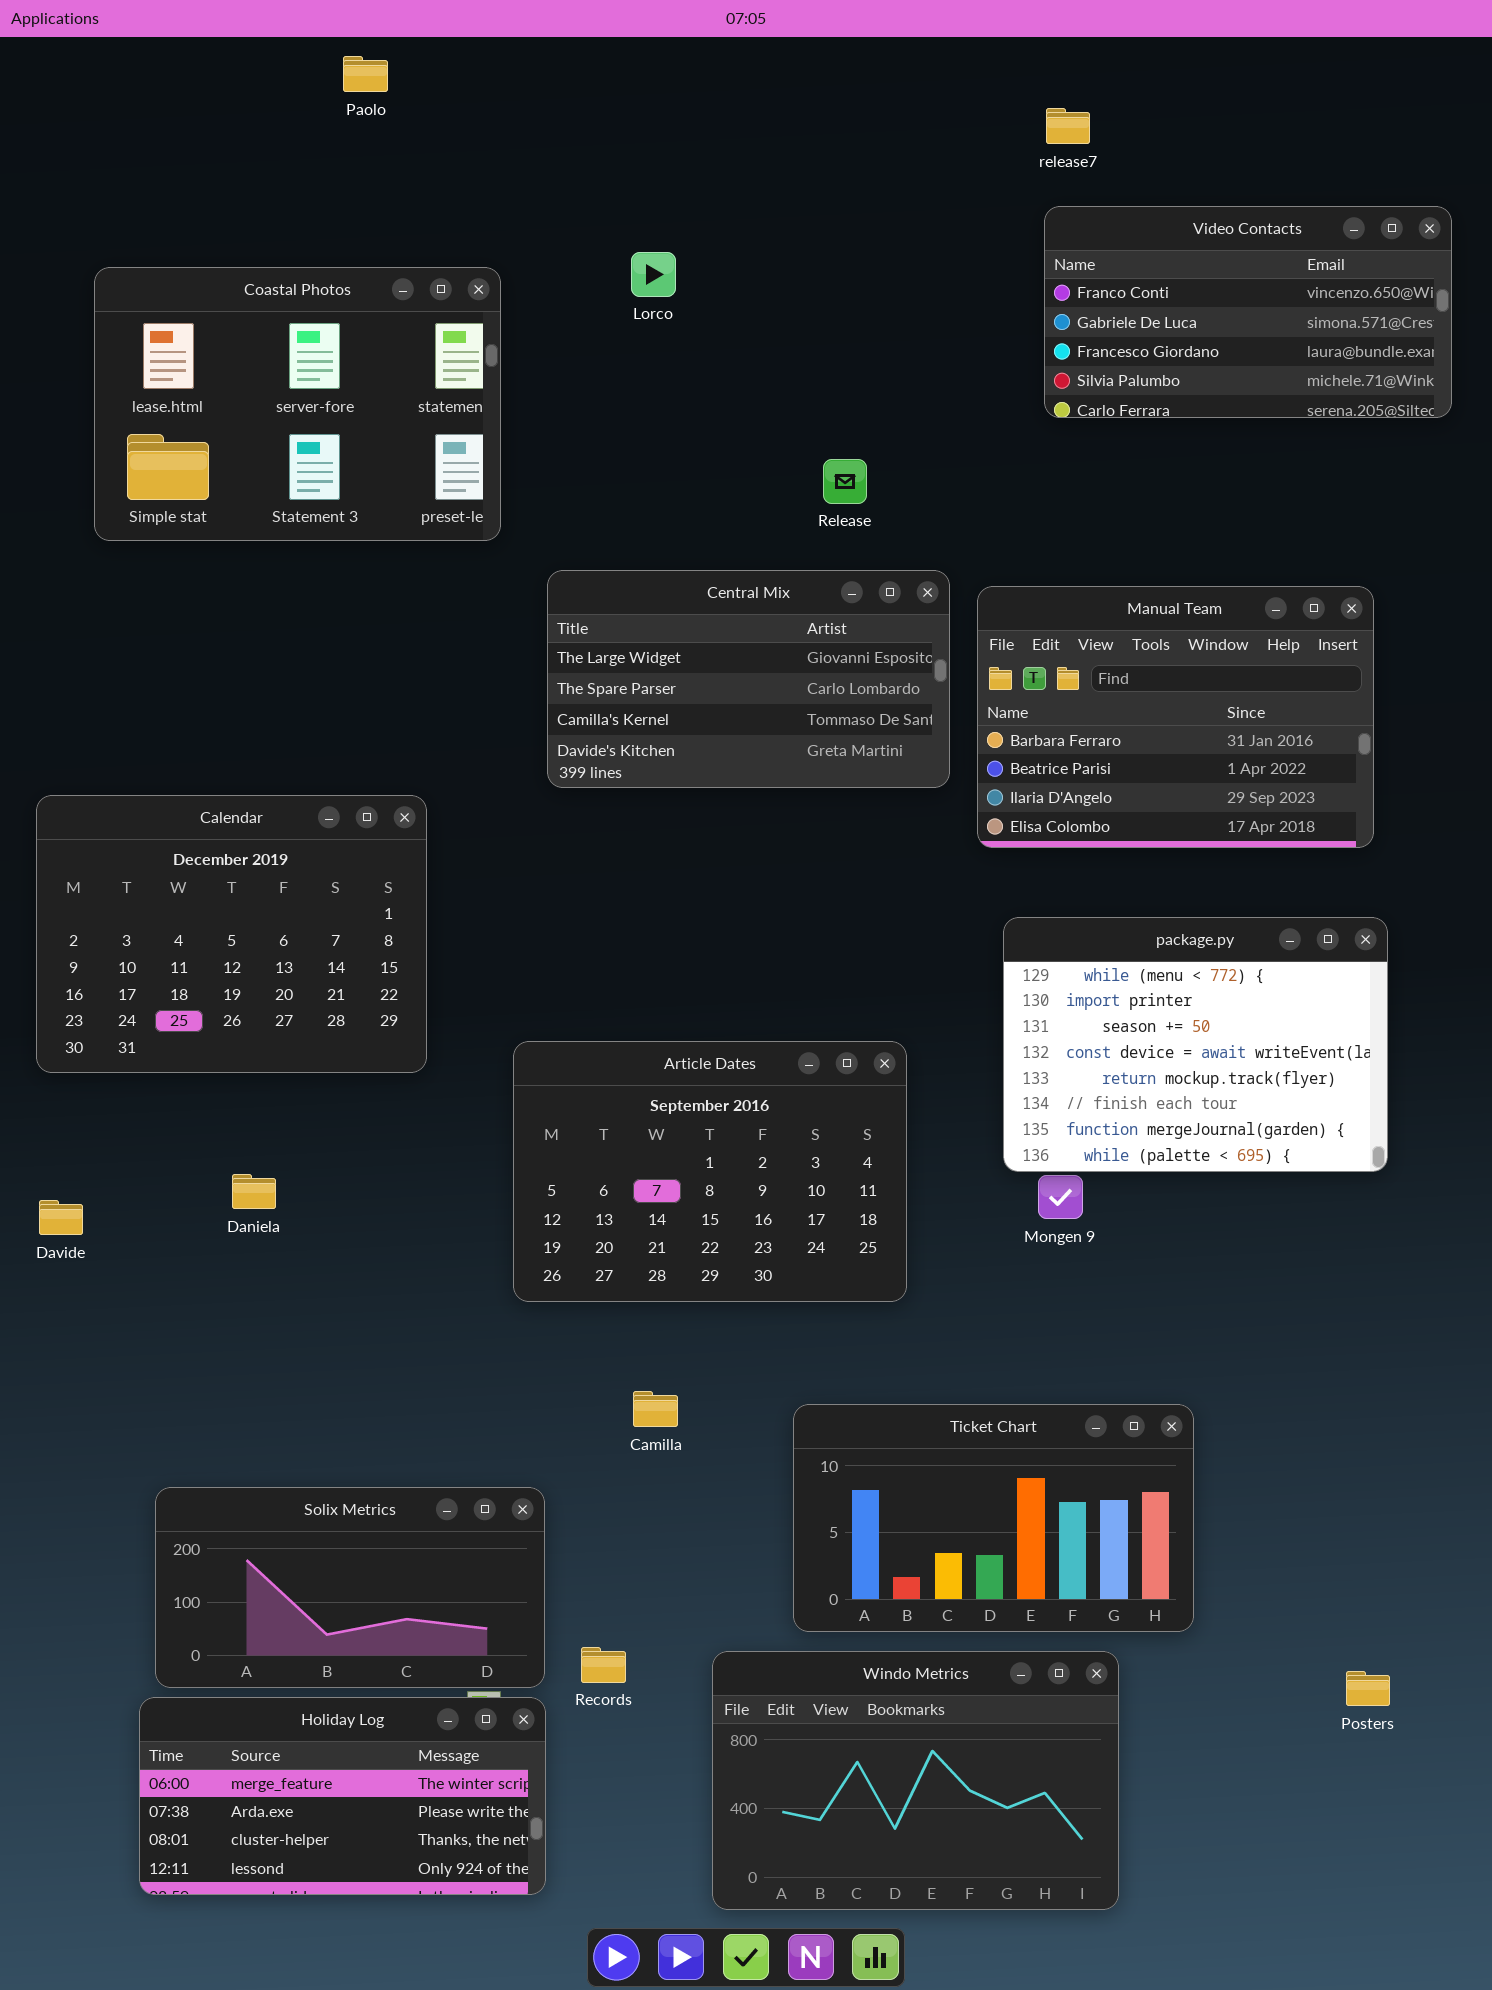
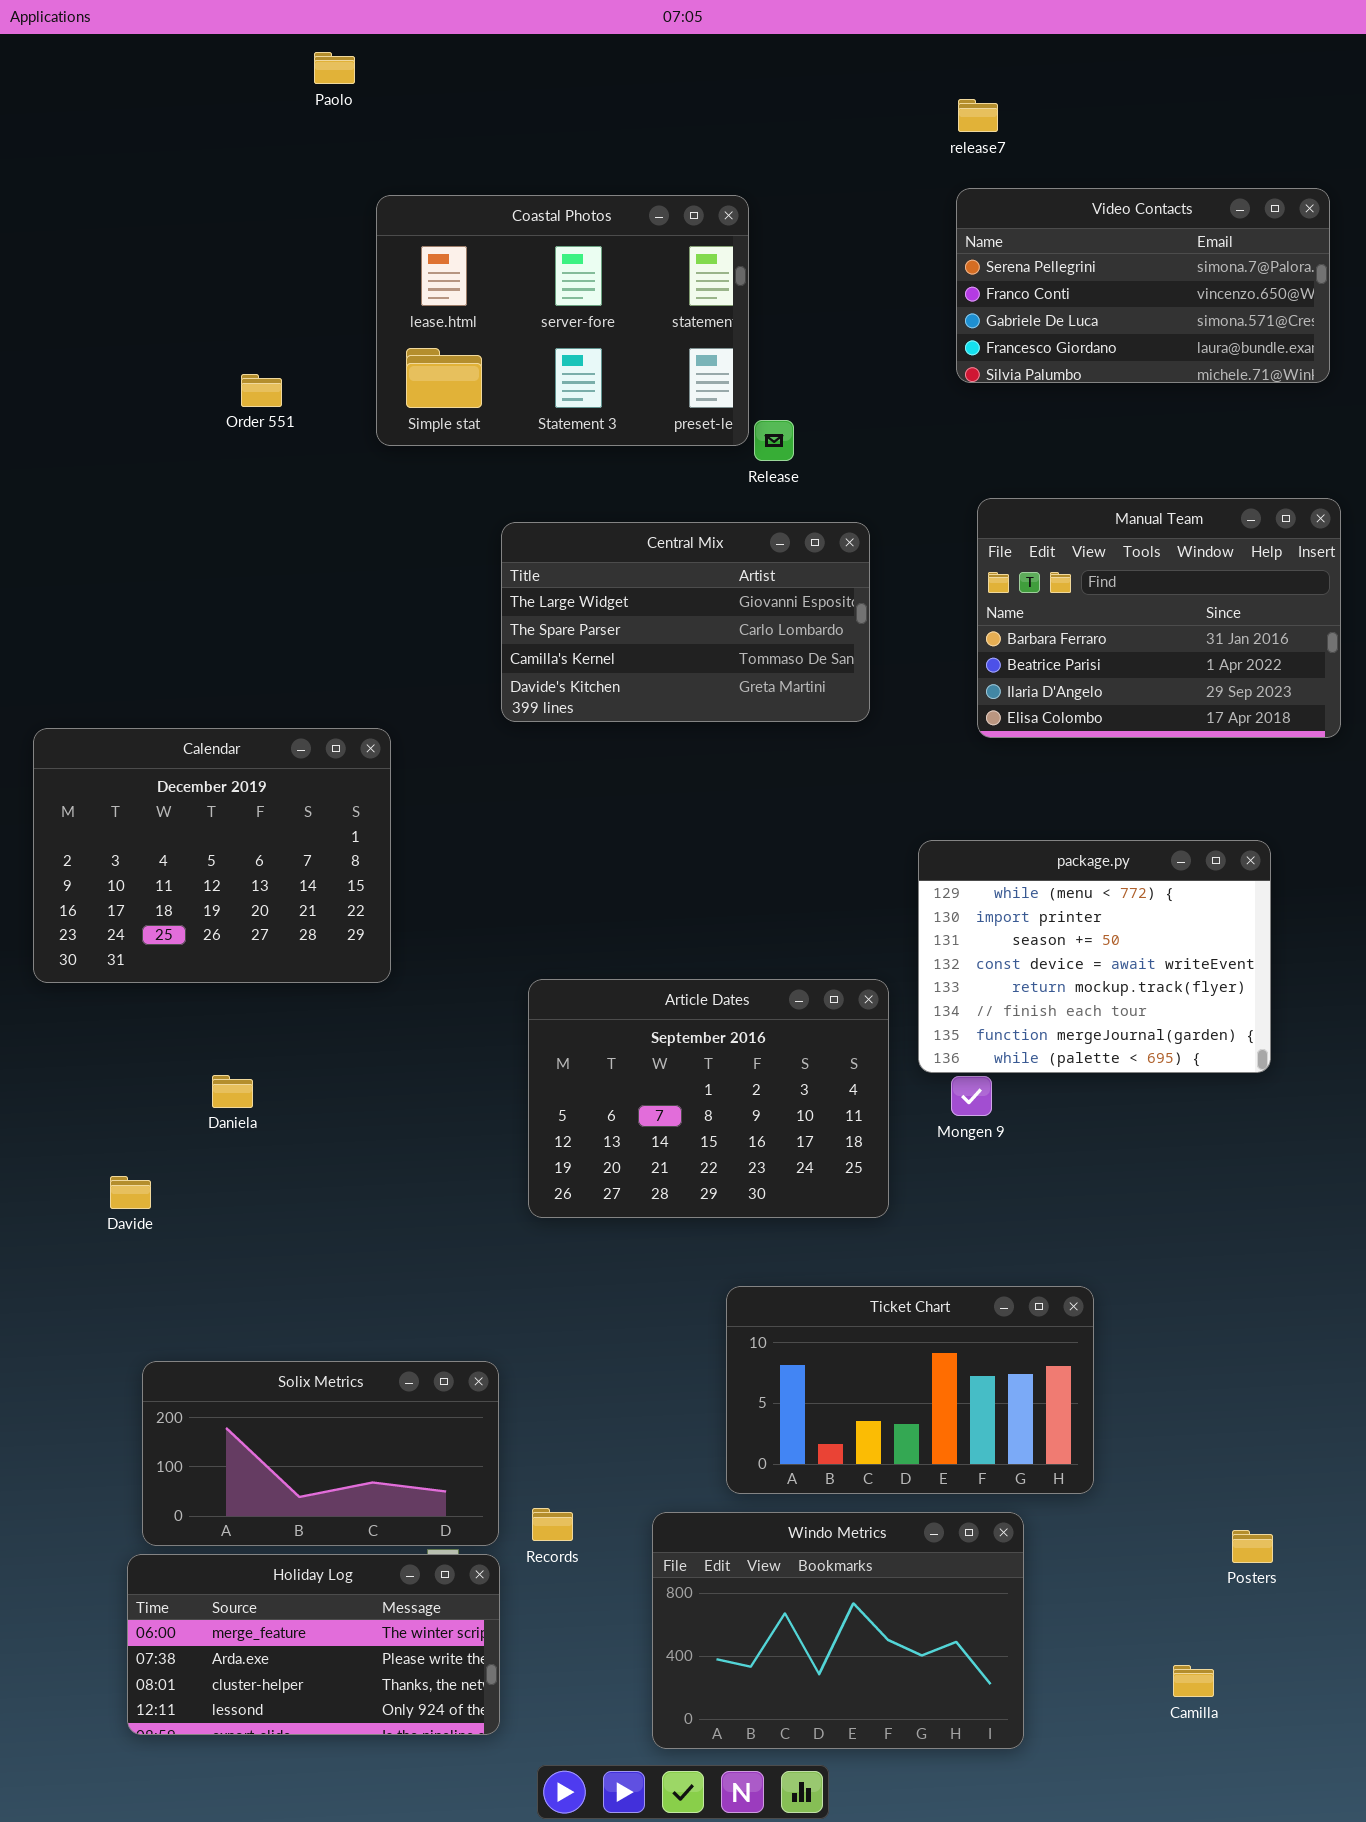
Video Contacts: [1044,206,1452,418] -> [956,188,1330,383], scrolled up 1 row
Coastal Photos: [94,267,501,541] -> [376,195,749,446], moved
Manual Team: [977,586,1374,848] -> [977,498,1341,738], moved
Article Dates: [513,1041,907,1302] -> [528,979,889,1218], moved
Davide: [39,1200,83,1235] -> [110,1176,151,1209], moved
Camilla: [633,1391,678,1427] -> [1173,1665,1214,1697], moved

